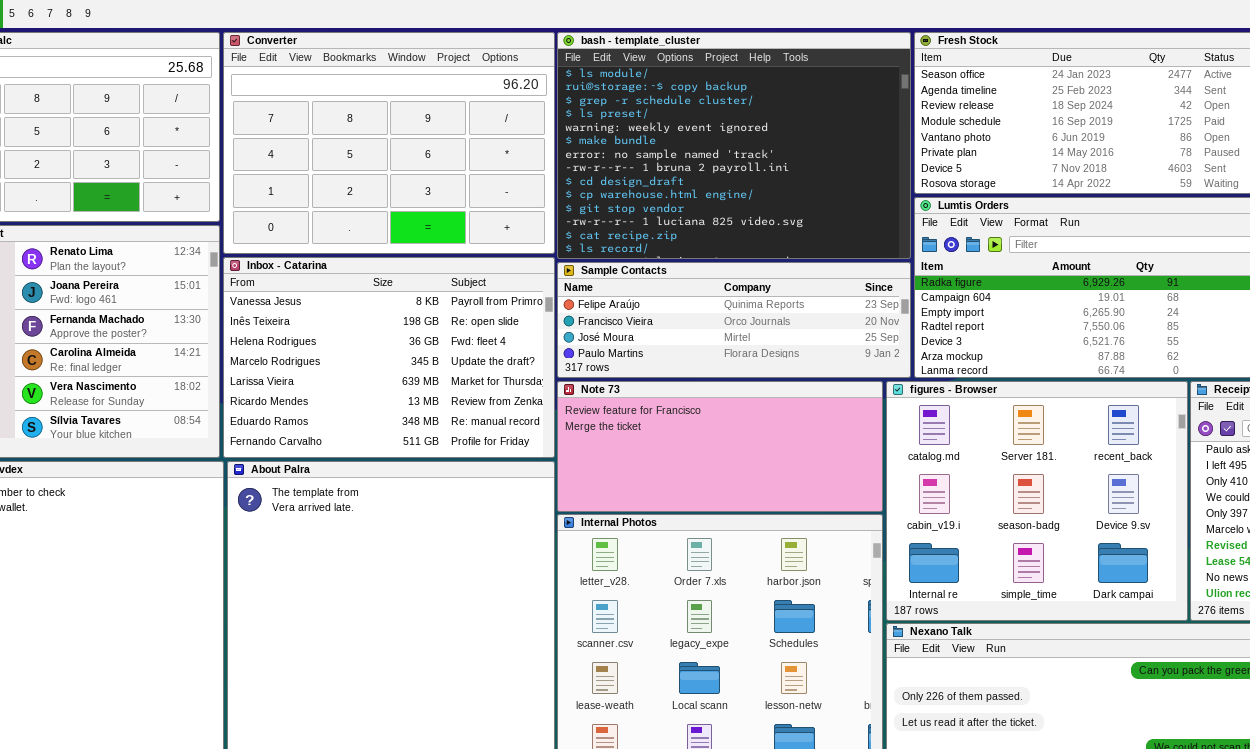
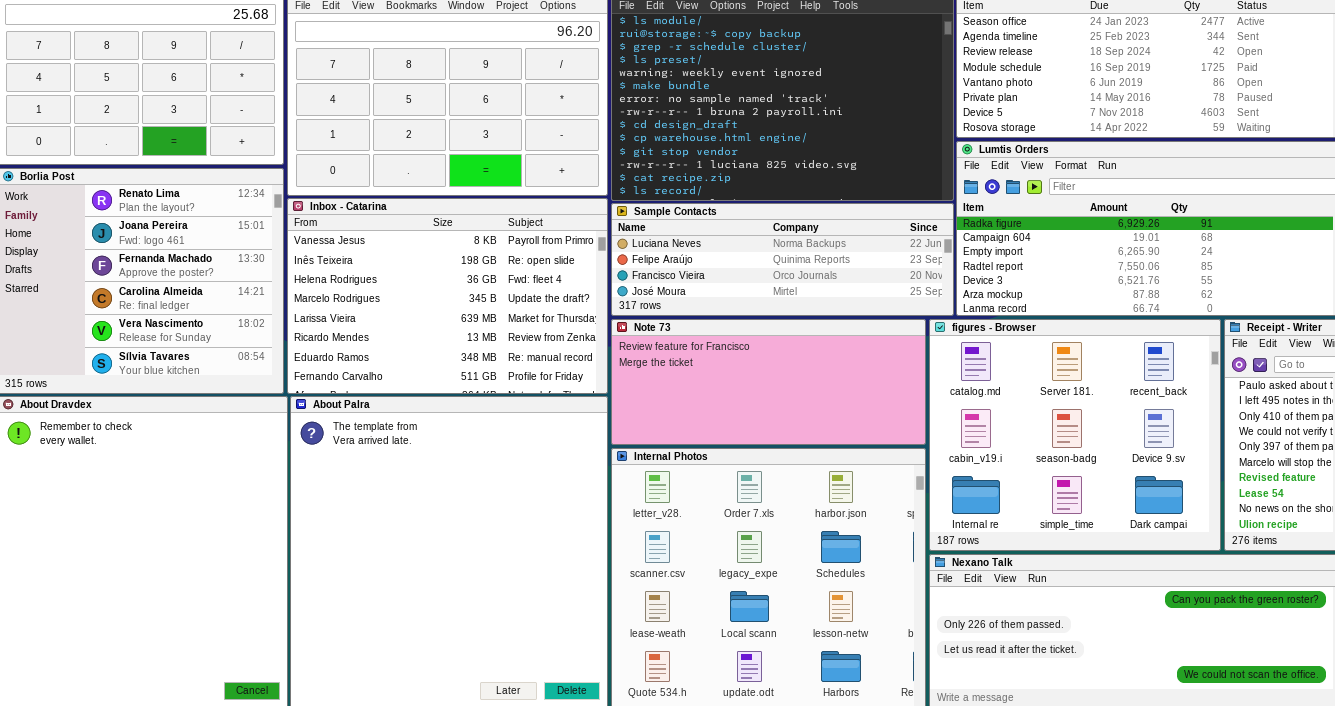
Sample Contacts: [557,262,911,378] -> [611,203,954,316], scrolled up 1 row

